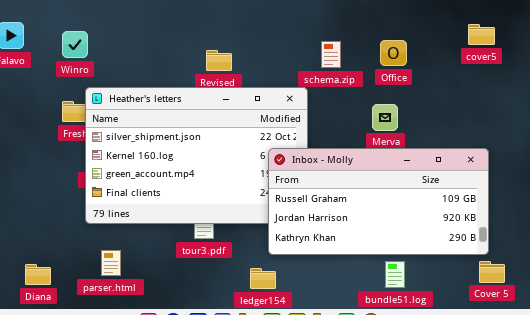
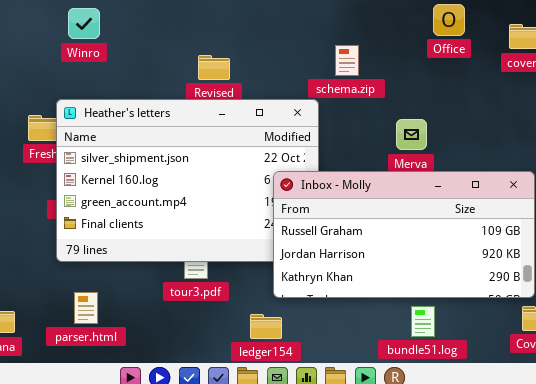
Winro: [62,31,88,58] -> [68,8,100,39], moved
Office: [380,40,407,66] -> [433,4,465,36], moved

